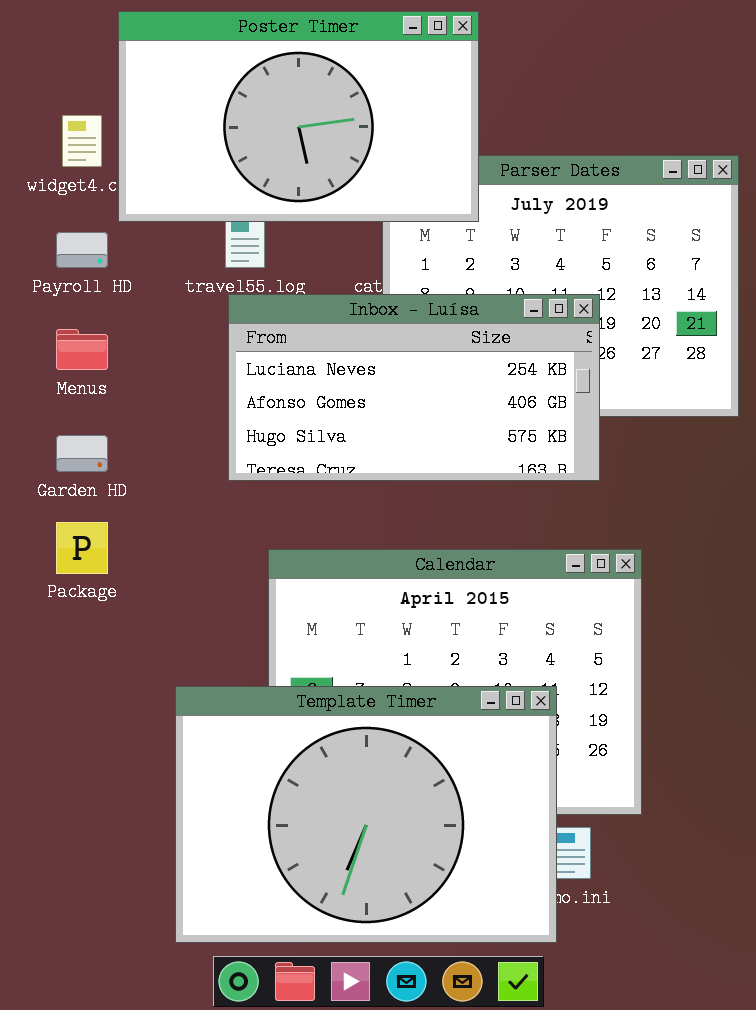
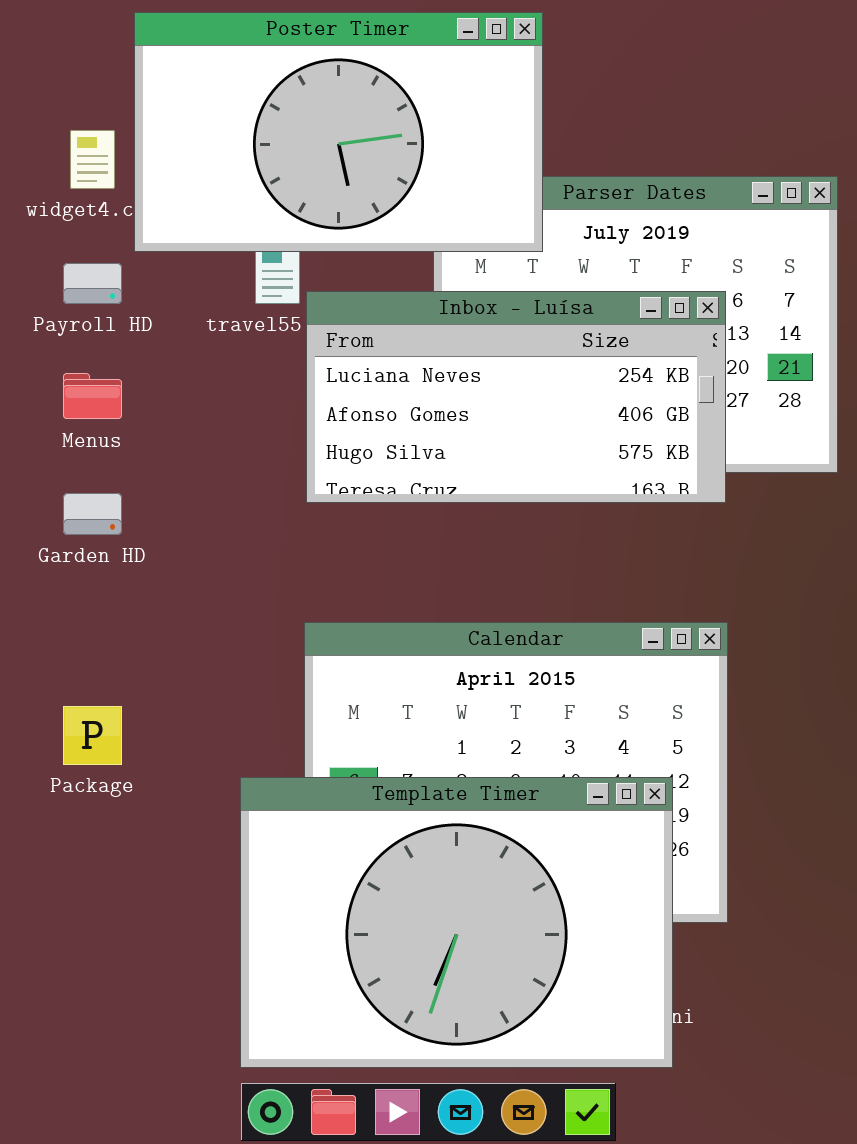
Inbox - Luísa: [228,294,600,481] -> [306,291,726,503], moved
Package: [56,522,108,574] -> [63,706,122,765], moved
Template Timer: [175,686,557,943] -> [240,777,673,1068], moved

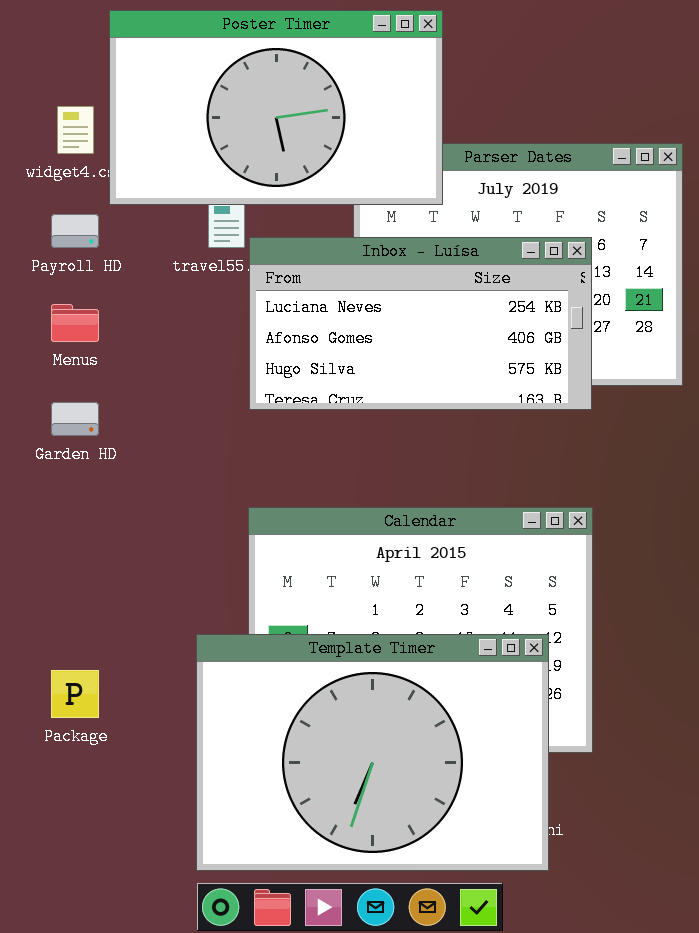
Package: [63,706,122,765] -> [51,670,99,718], moved

